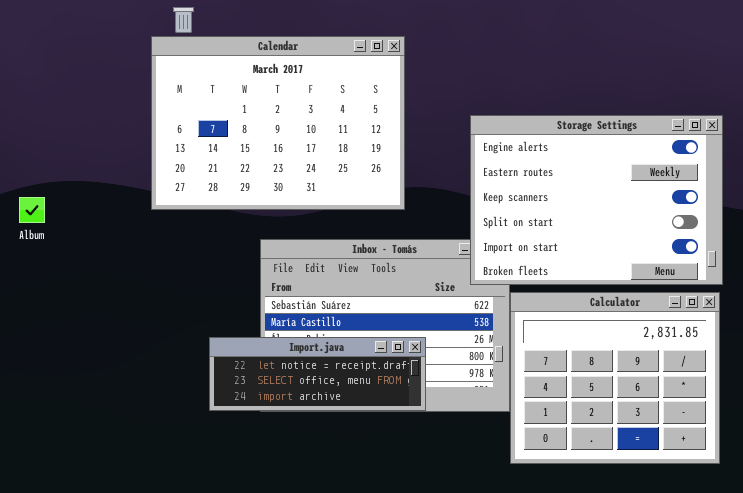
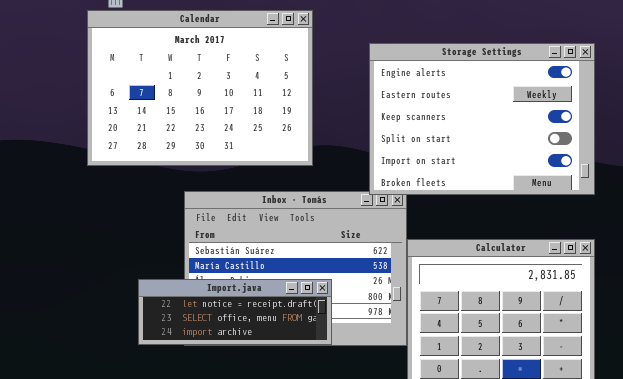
Storage Settings: [470,115,723,285] -> [369,43,595,195], moved

